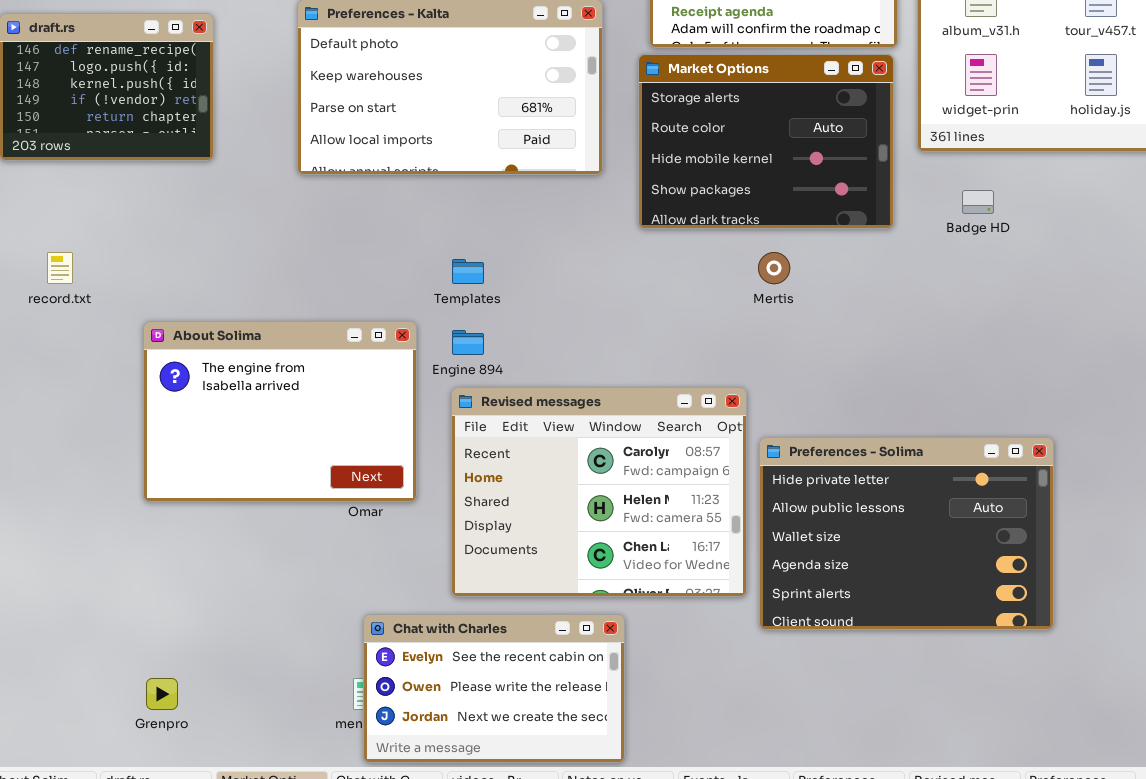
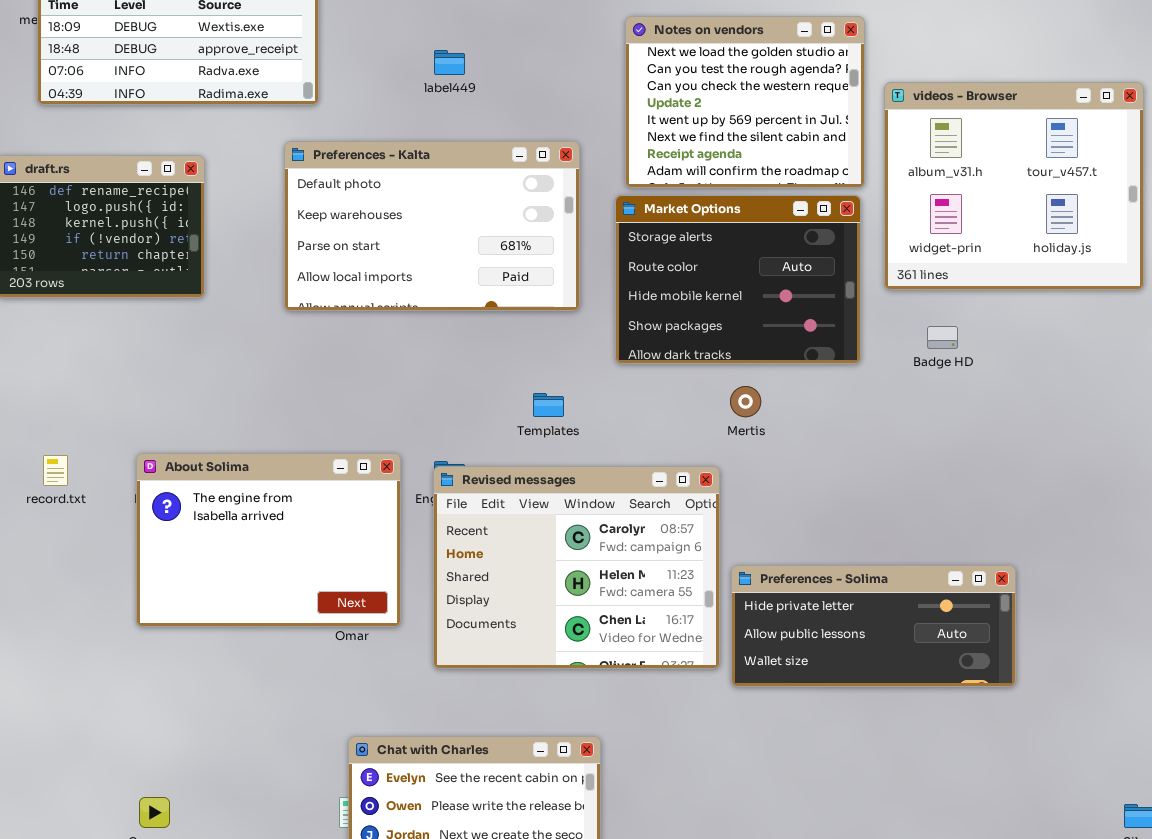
record.txt: [47,252,73,284] -> [43,455,68,486], moved
Templates: [452,259,484,284] -> [533,393,564,417], moved
Revised messages: [451,387,747,597] -> [433,466,720,669], moved
Preferences - Solima: [759,437,1054,630] -> [731,565,1016,687], resized

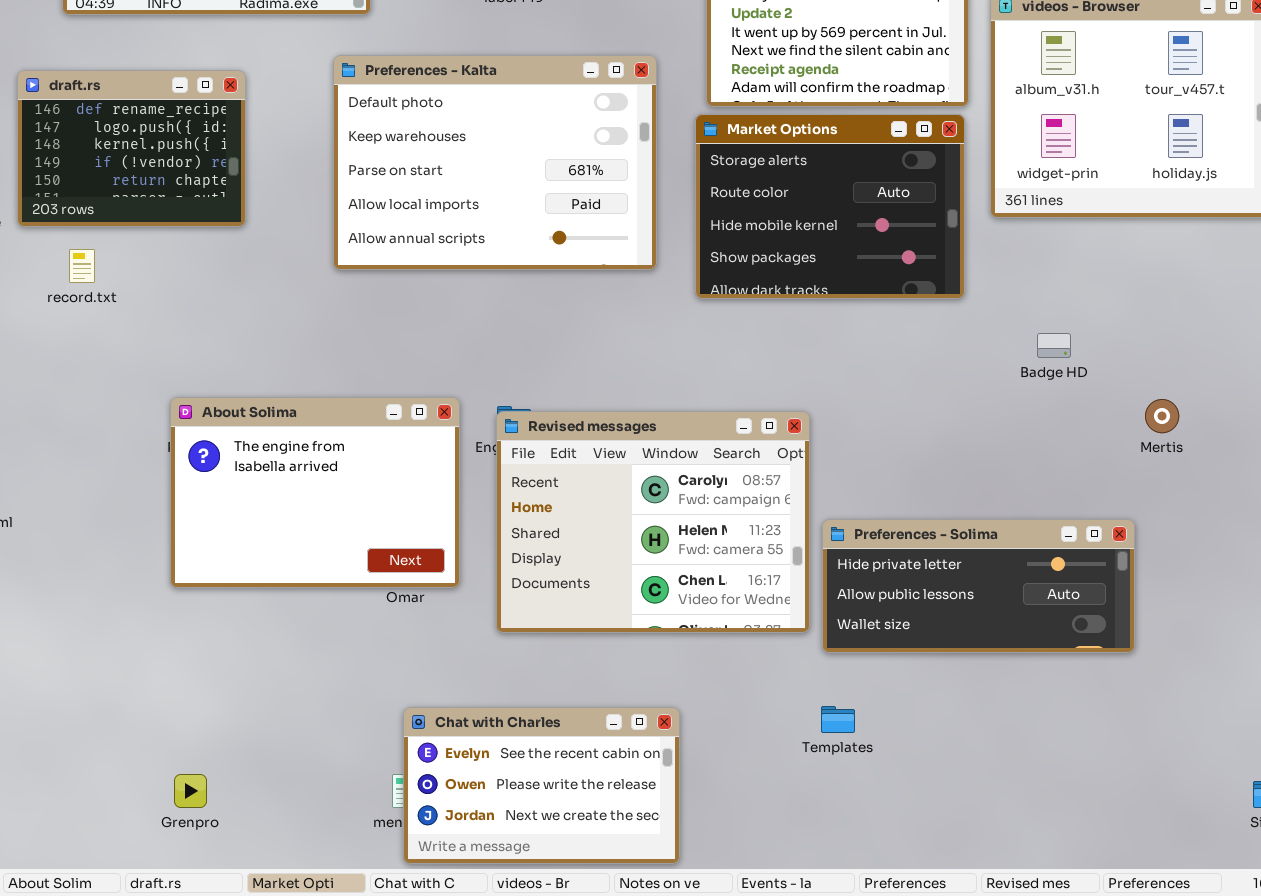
Preferences - Kalta: [284,141,580,311] -> [333,55,657,270], resized
Badge HD: [927,326,958,349] -> [1037,333,1071,358], moved
Mertis: [730,386,761,417] -> [1145,399,1179,433], moved
Templates: [533,393,564,417] -> [821,706,855,733], moved
record.txt: [43,455,68,486] -> [69,249,95,283], moved

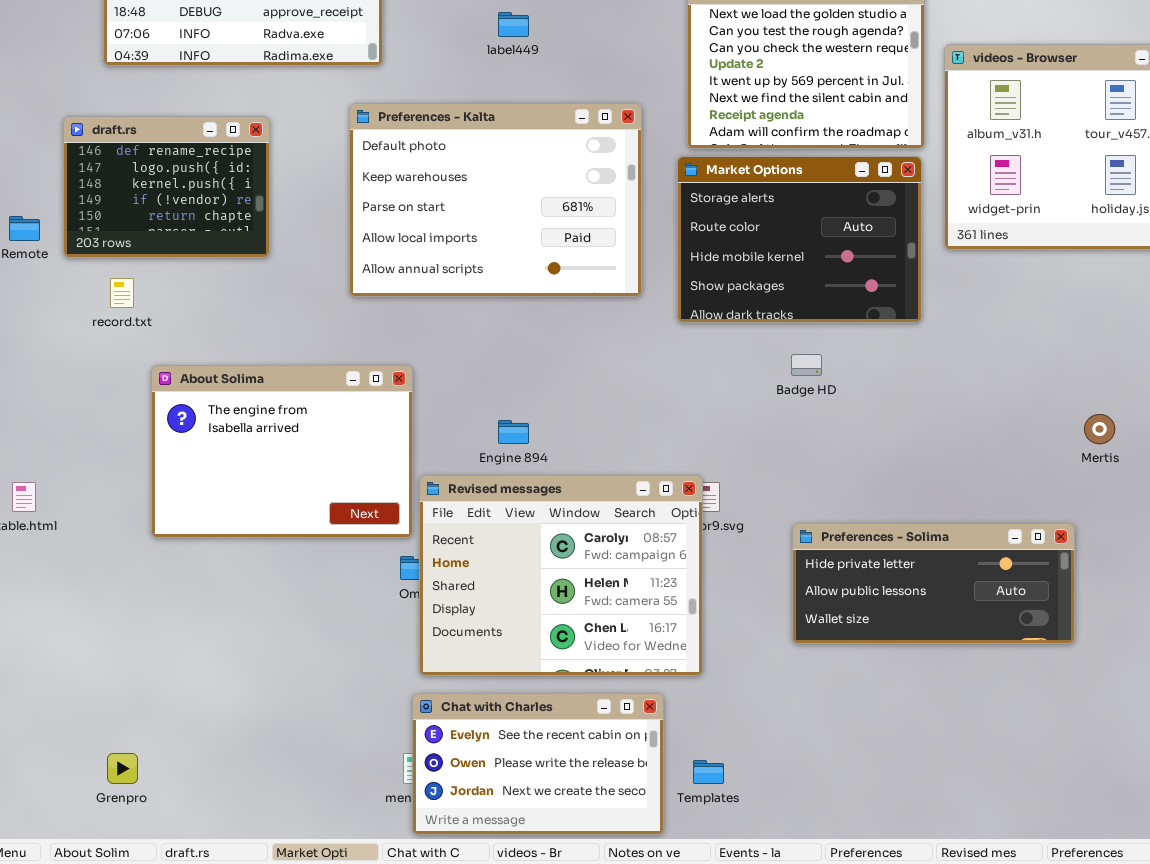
Badge HD: [1037,333,1071,358] -> [791,354,822,376], moved
About Solima: [170,397,460,588] -> [151,365,413,538], moved
Revised messages: [496,411,810,633] -> [419,475,703,676], moved
Templates: [821,706,855,733] -> [693,760,724,784], moved
Grenpro: [174,774,207,808] -> [107,753,138,784], moved

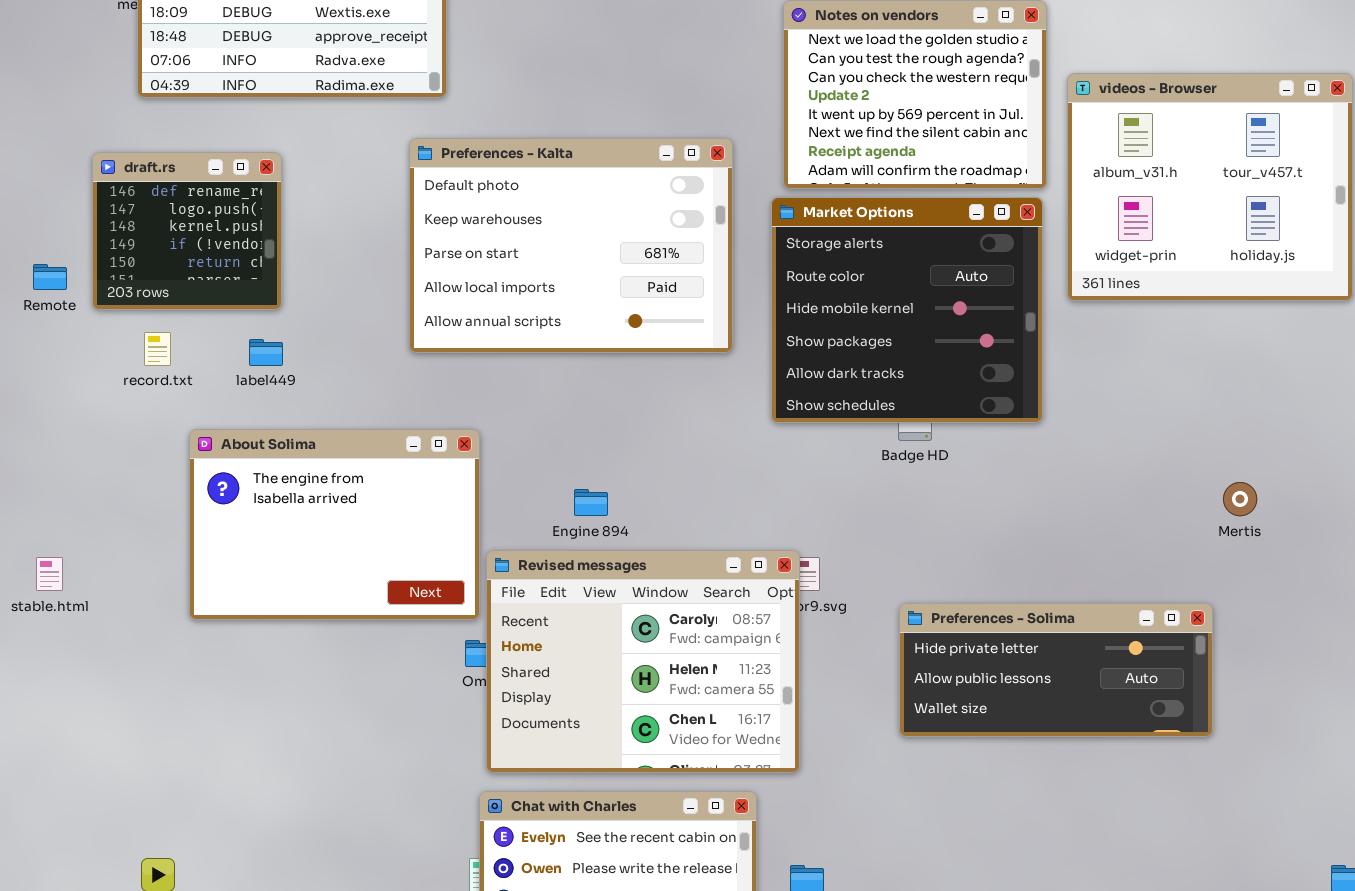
label449: [498,12,529,37] -> [249,339,283,366], moved
draft.rs: [63,116,270,258] -> [92,152,282,310], resized
Market Options: [677,156,922,323] -> [771,197,1043,423], resized

